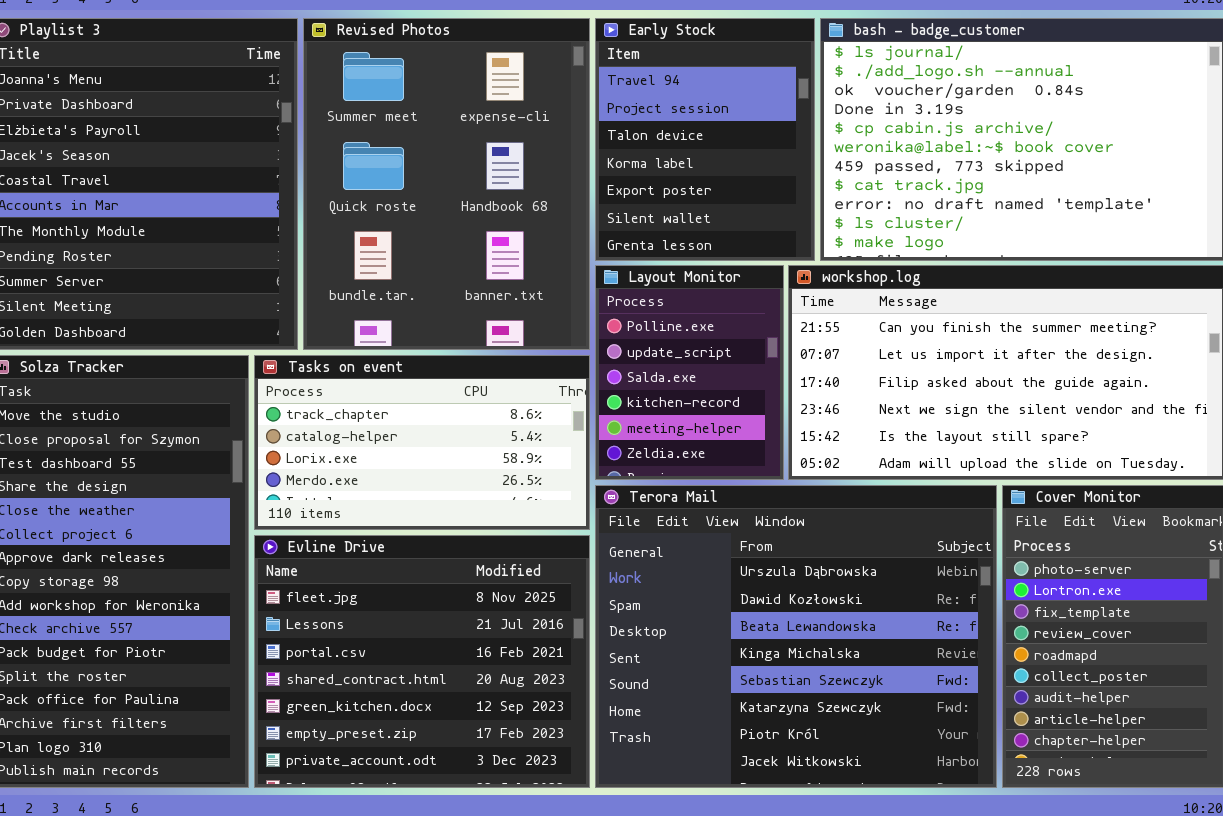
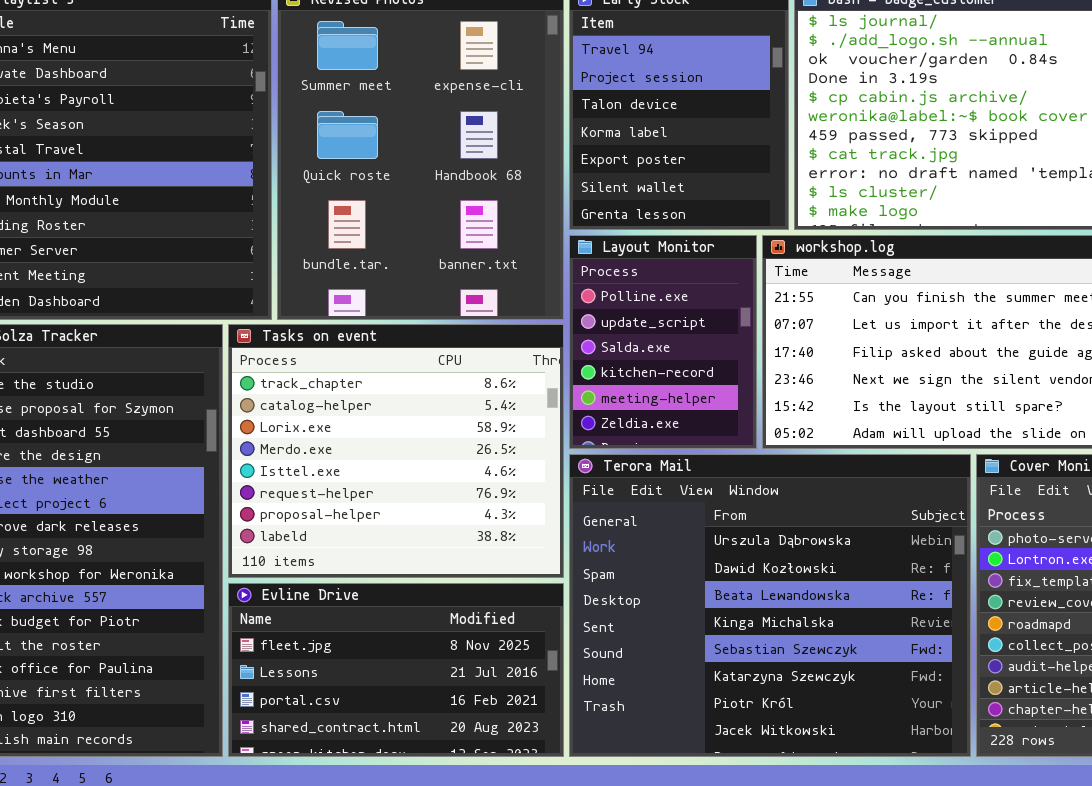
Tasks on event: [254,355,590,530] -> [228,324,564,578], resized
Evline Drive: [254,535,590,788] -> [228,583,564,757], resized

